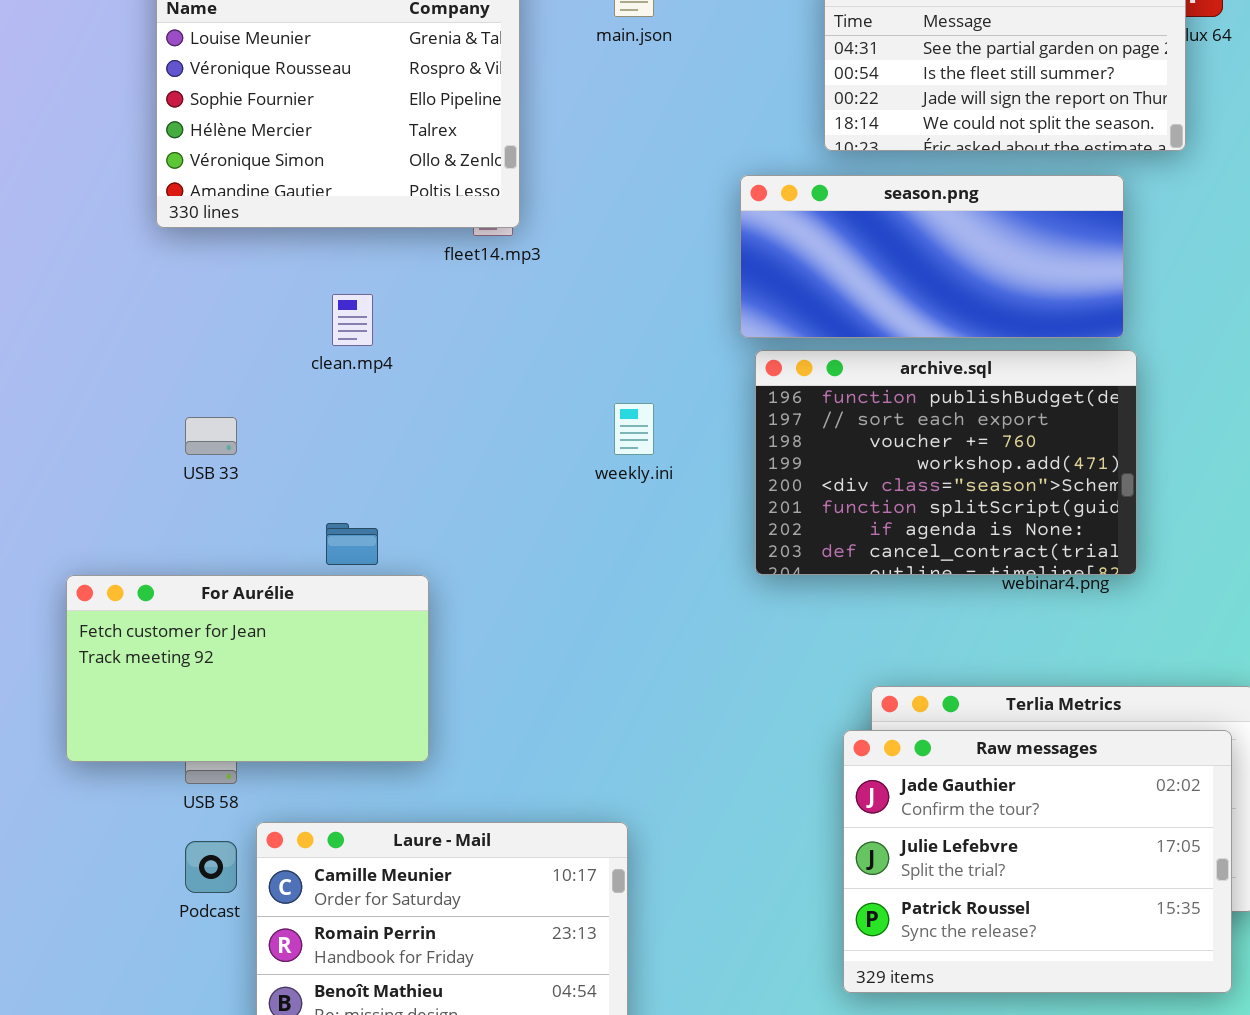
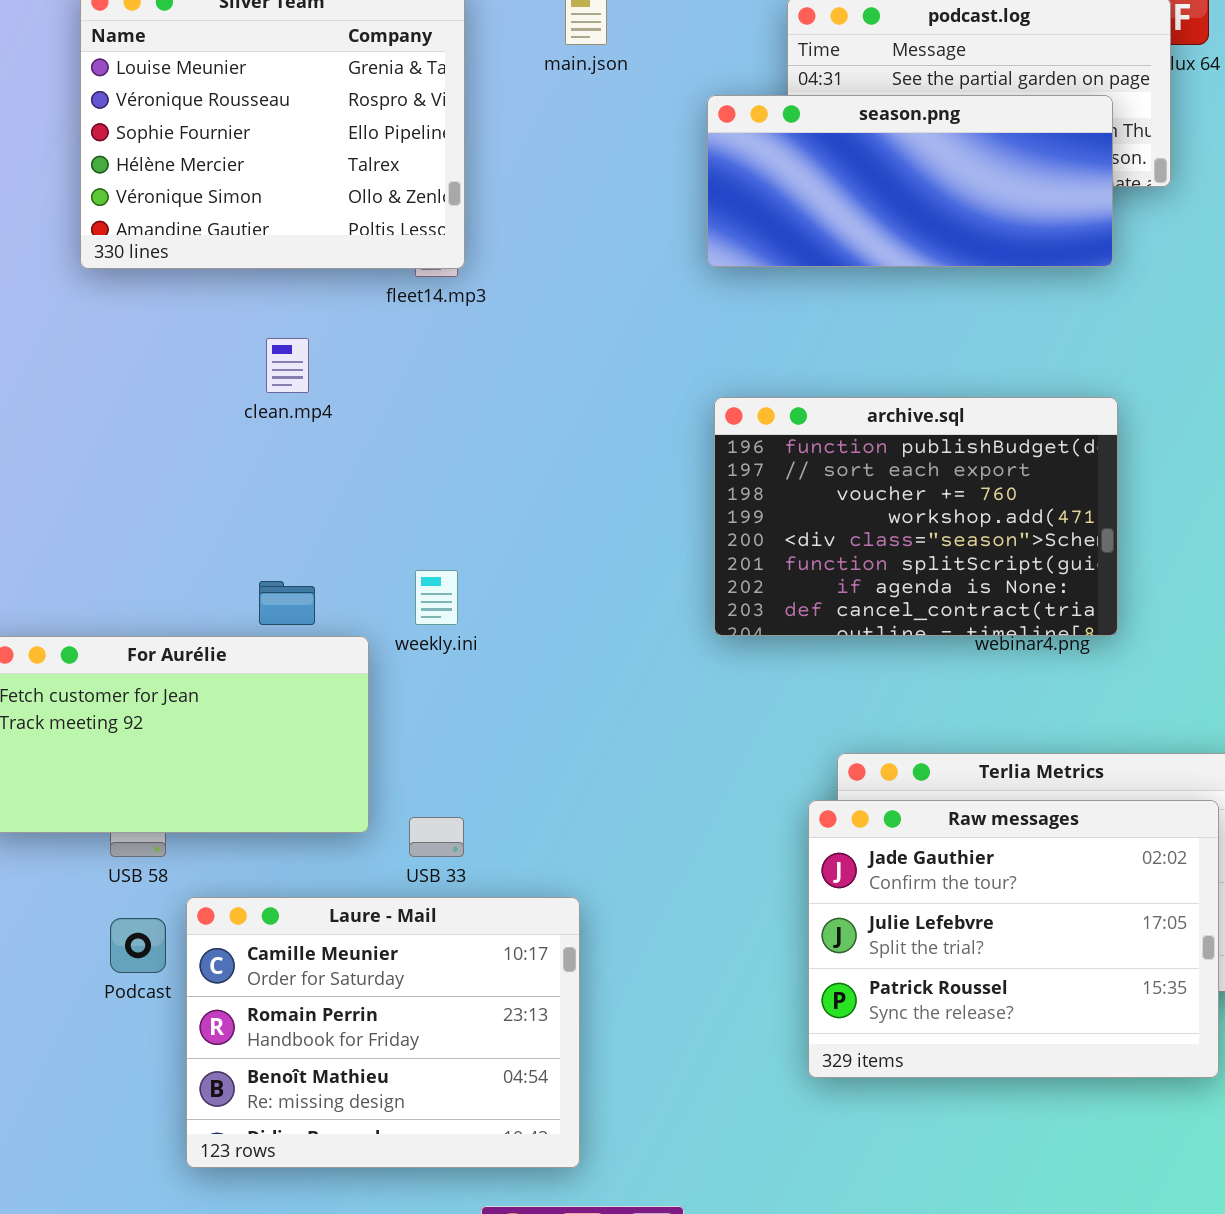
season.png: [740,175,1124,338] -> [707,95,1113,267], moved
weekly.ini: [614,403,654,455] -> [415,570,458,625], moved
USB 33: [185,417,237,455] -> [409,817,464,857], moved

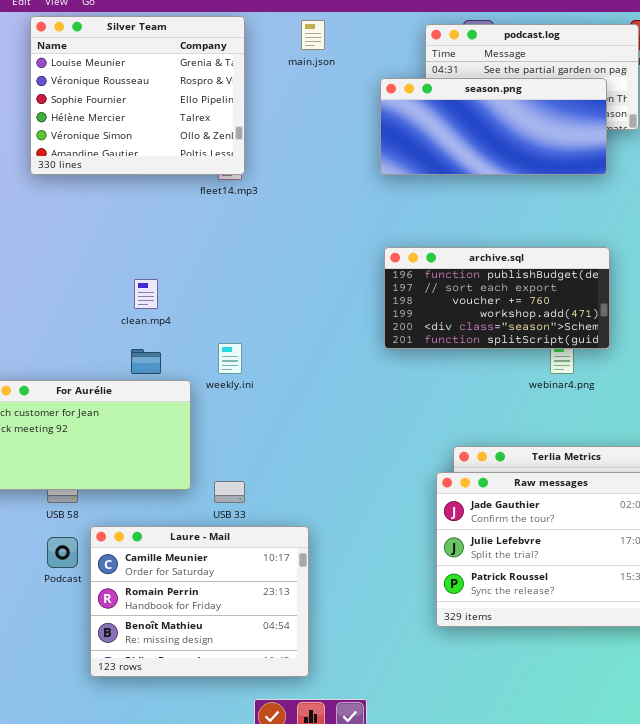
clean.mp4: [266,338,309,393] -> [134,279,158,309], moved
archive.sql: [714,397,1118,636] -> [384,247,610,349], resized

